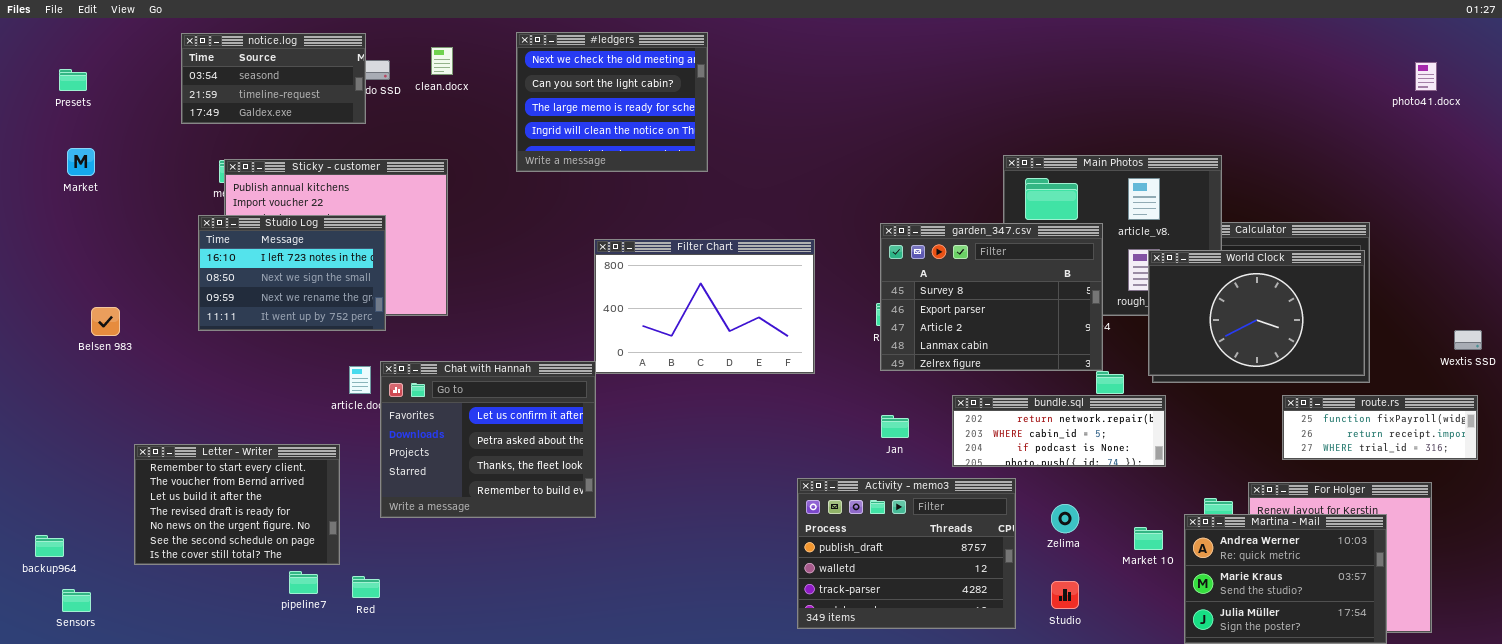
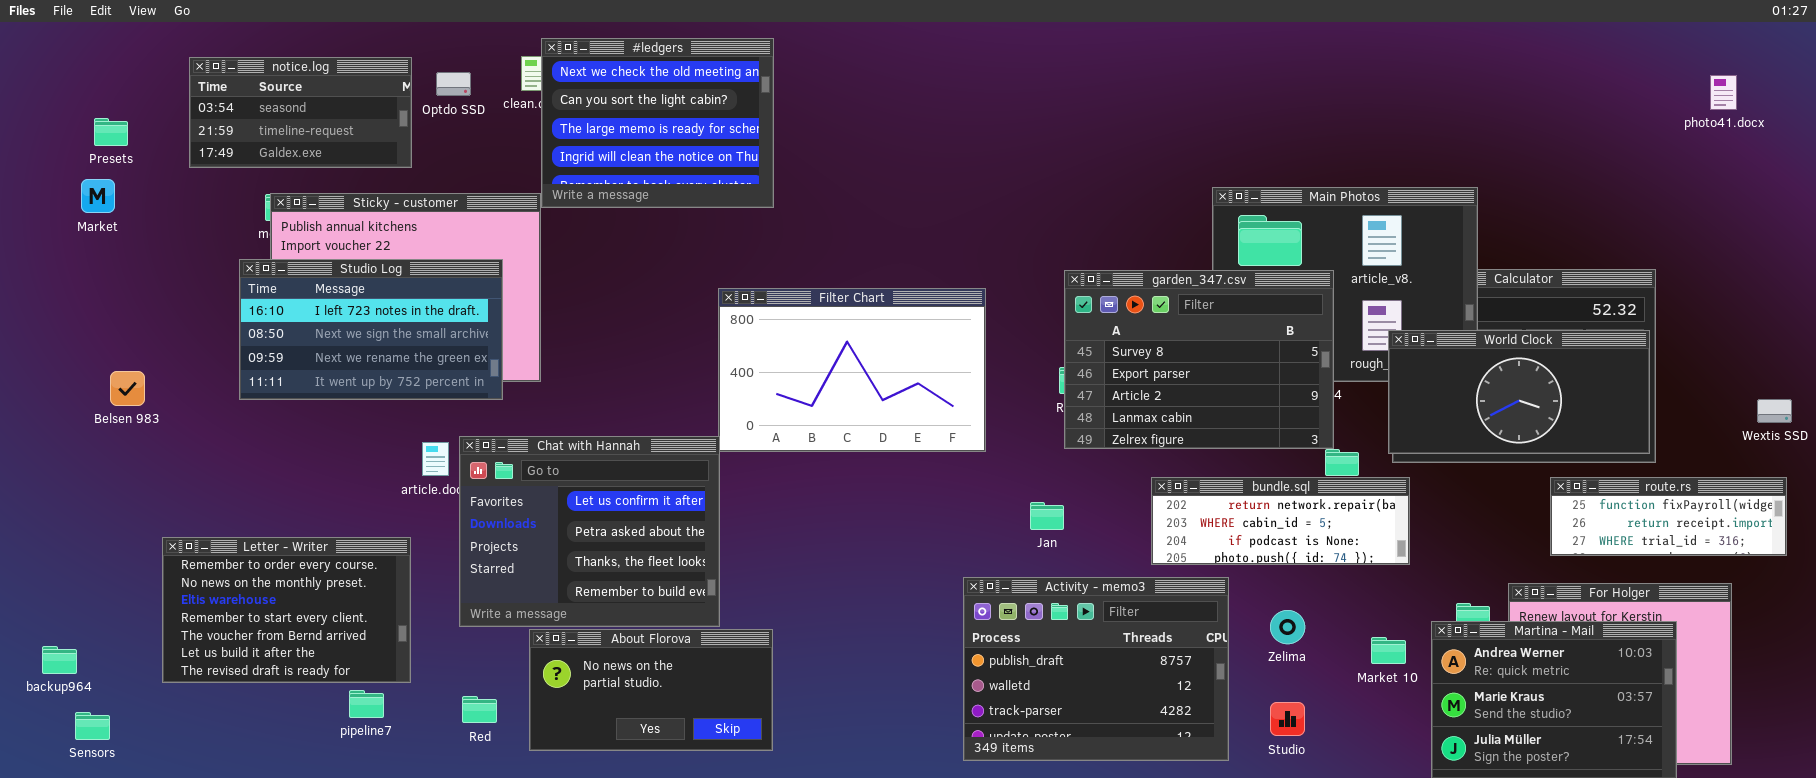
#ledgers: [516,32,708,172] -> [541,38,774,208], moved
notice.log: [181,33,366,124] -> [189,57,412,168], moved
Presets: [59,69,87,91] -> [94,118,128,146], moved
Studio Log: [198,215,386,331] -> [239,259,503,400], resized
World Clock: [1148,250,1365,376] -> [1388,330,1650,454], resized
Jan: [881,415,909,438] -> [1030,502,1064,530], moved
Letter - Writer: [134,444,340,565] -> [162,537,411,683], scrolled up 3 rows
About Florova: none -> [529,629,773,751], opened
Red: [352,576,380,598] -> [462,696,497,723], moved

